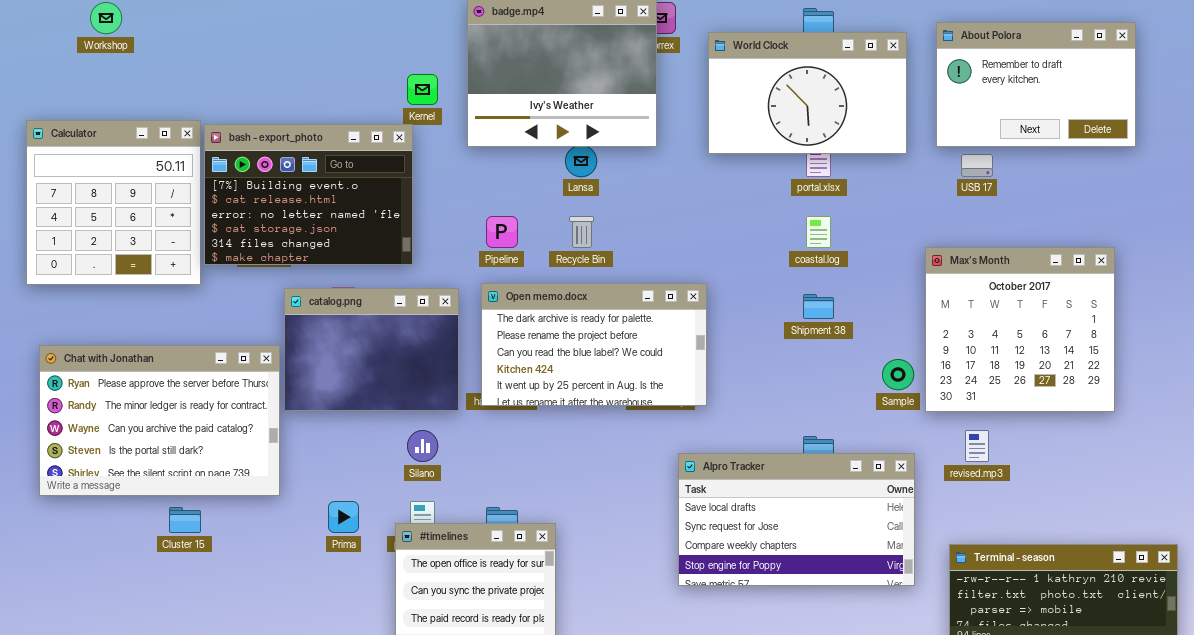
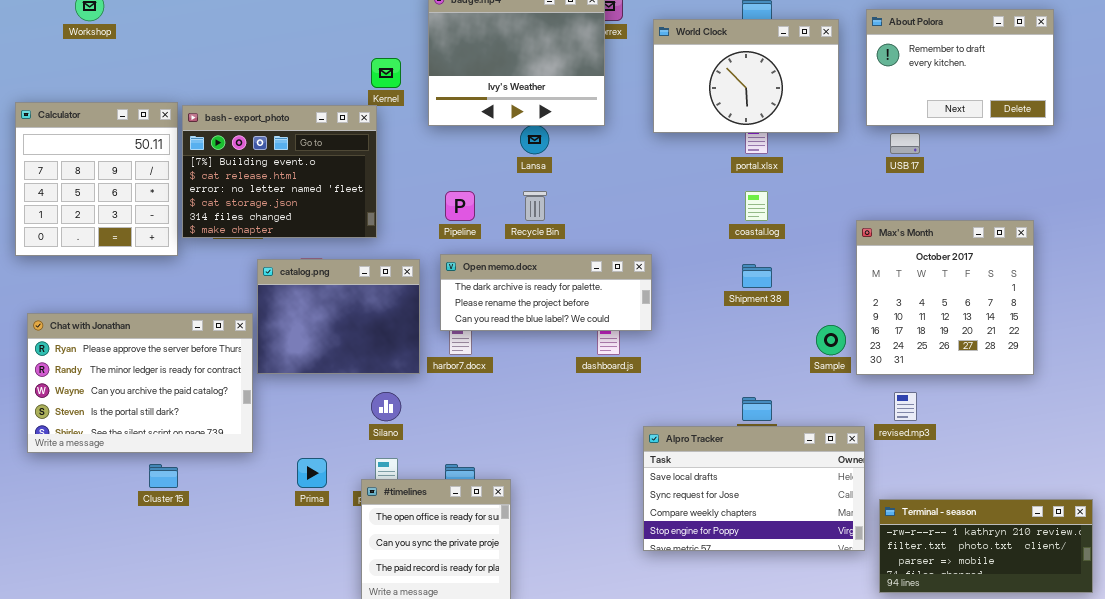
Open memo.docx: [481,283,707,406] -> [440,254,652,331], resized
Alpro Tracker: [678,453,915,586] -> [643,426,865,551], moved

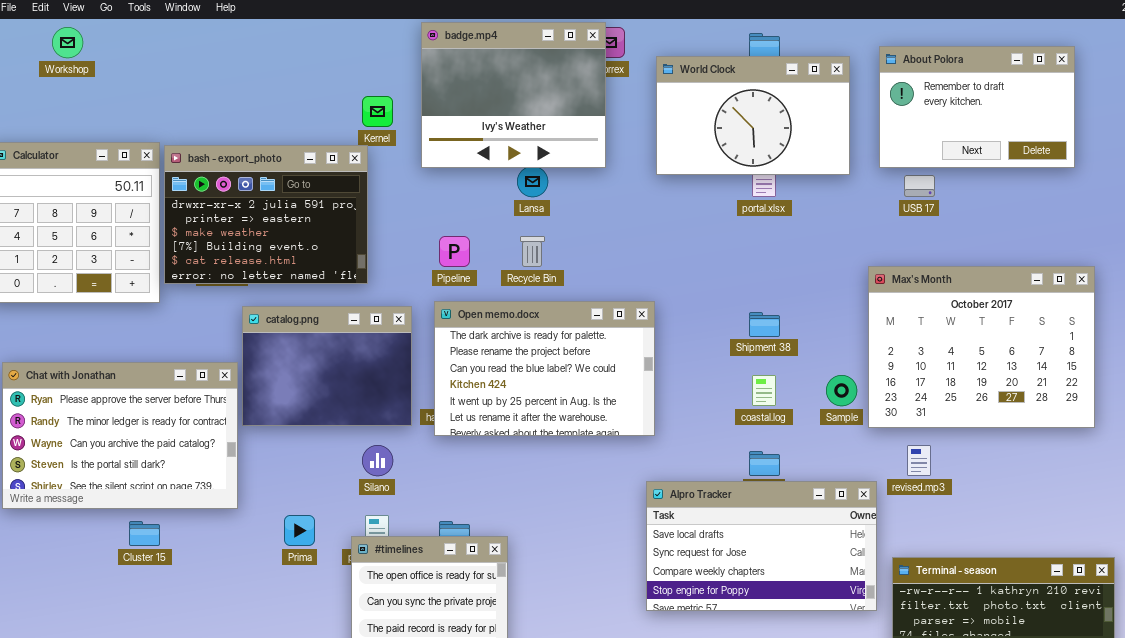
bash - export_photo: [182,105,377,238] -> [164,145,368,284], scrolled up 3 rows
coastal.log: [745,191,768,221] -> [752,375,776,406], moved
Max's Month: [856,220,1034,375] -> [868,266,1095,428], resized
Open memo.docx: [440,254,652,331] -> [434,301,655,436], resized

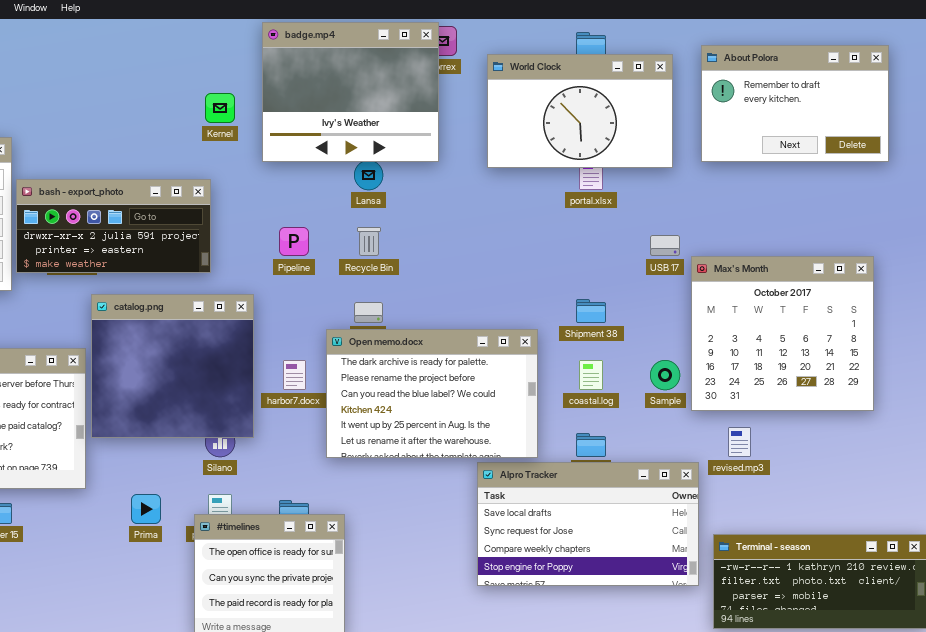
bash - export_photo: [164,145,368,284] -> [16,179,211,273], resized
USB 17: [904,175,935,197] -> [650,235,680,256], moved
Max's Month: [868,266,1095,428] -> [691,256,874,411], resized
Open memo.docx: [434,301,655,436] -> [326,329,538,458], moved
catalog.png: [242,306,412,426] -> [91,294,254,438], resized

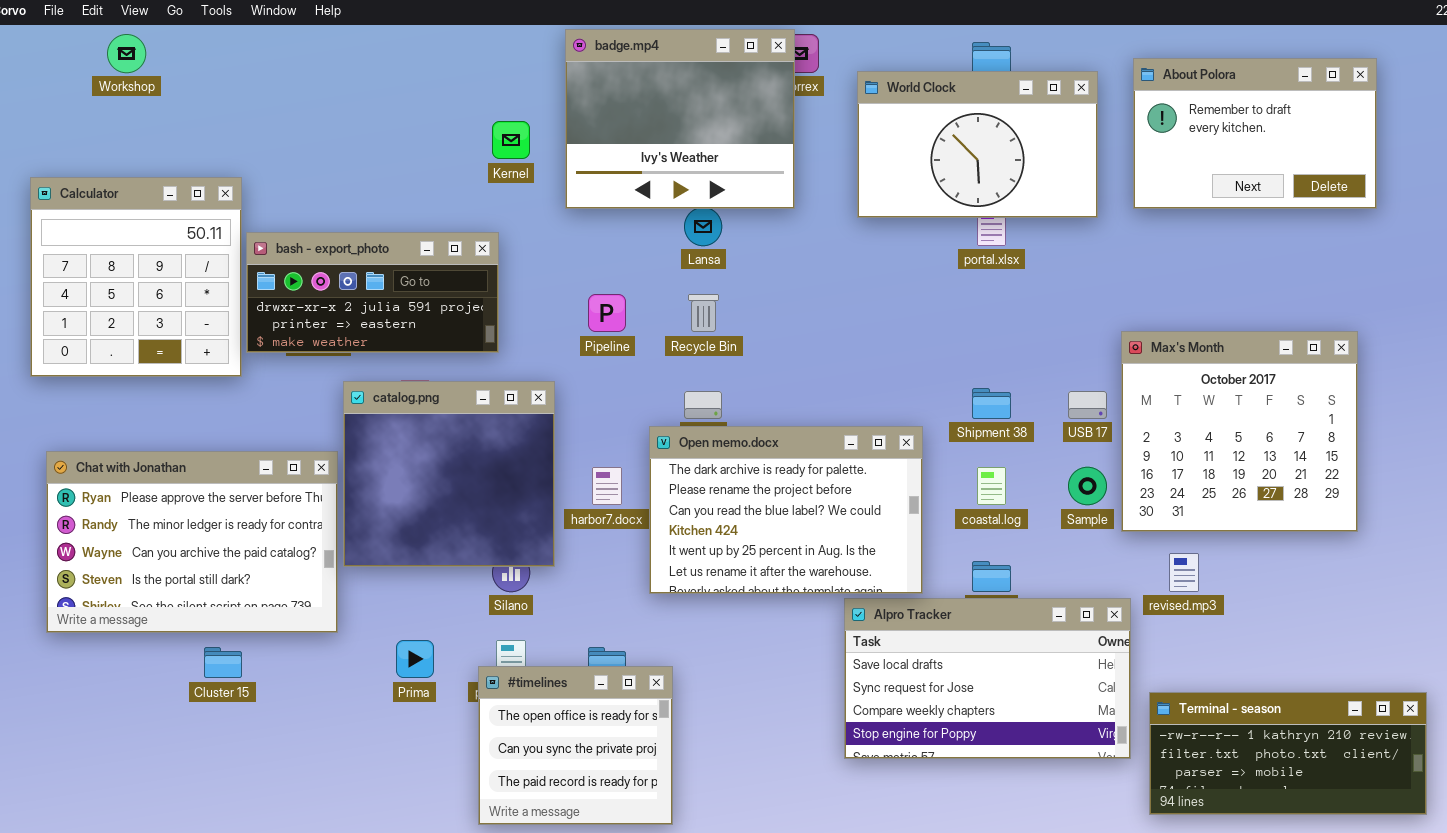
USB 17: [650,235,680,256] -> [1068,391,1107,419], moved

